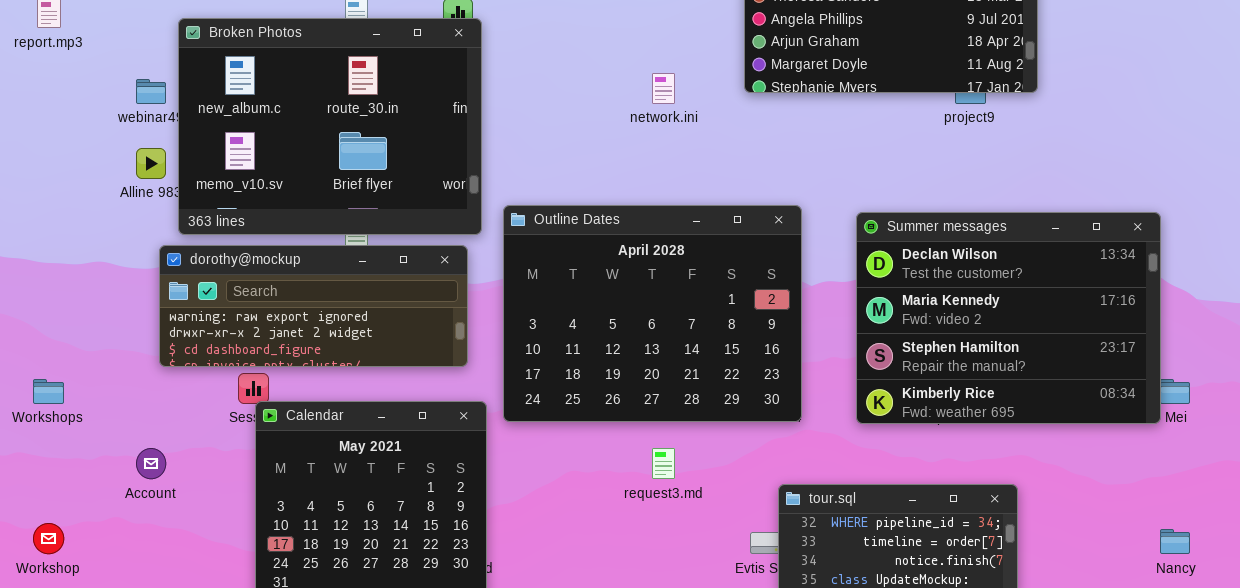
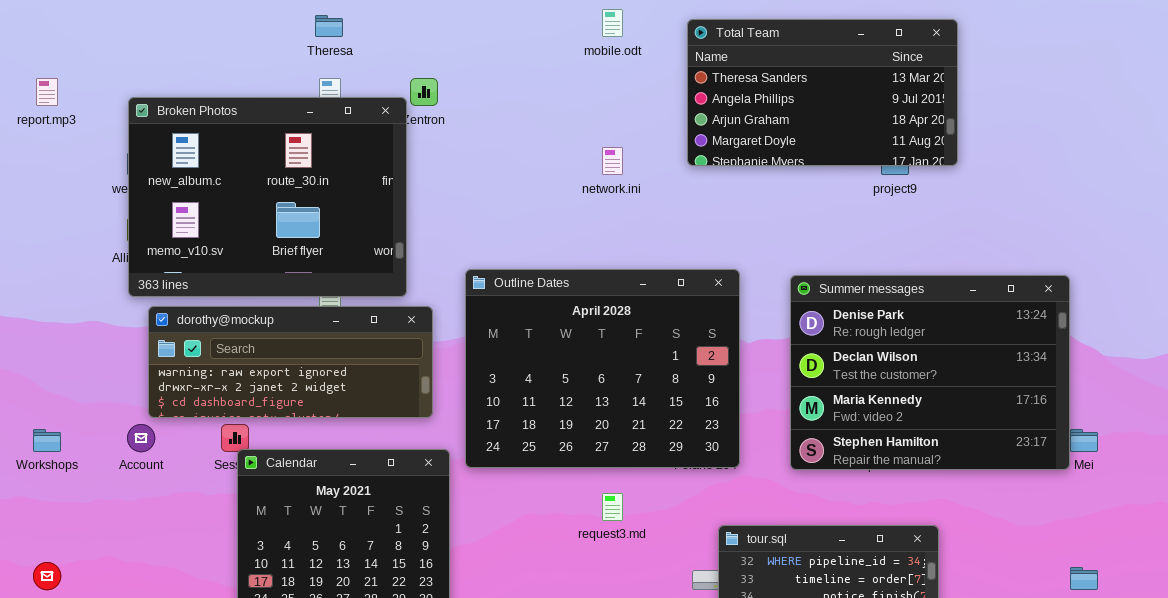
Broken Photos: [178,18,482,235] -> [128,97,407,297], moved
Summer messages: [856,212,1161,424] -> [790,275,1070,470], scrolled up 1 row
Account: [136,448,166,479] -> [127,424,155,452], moved

